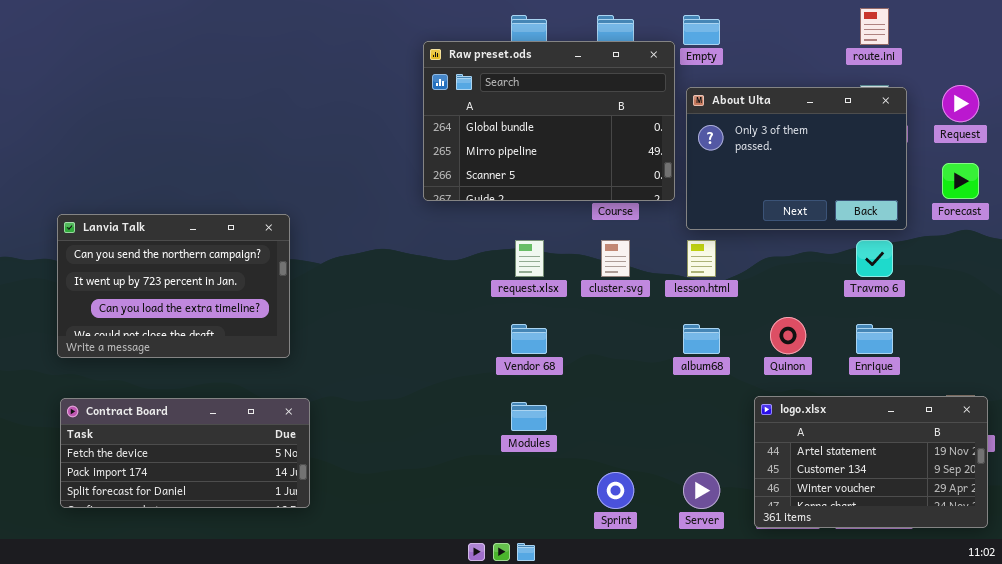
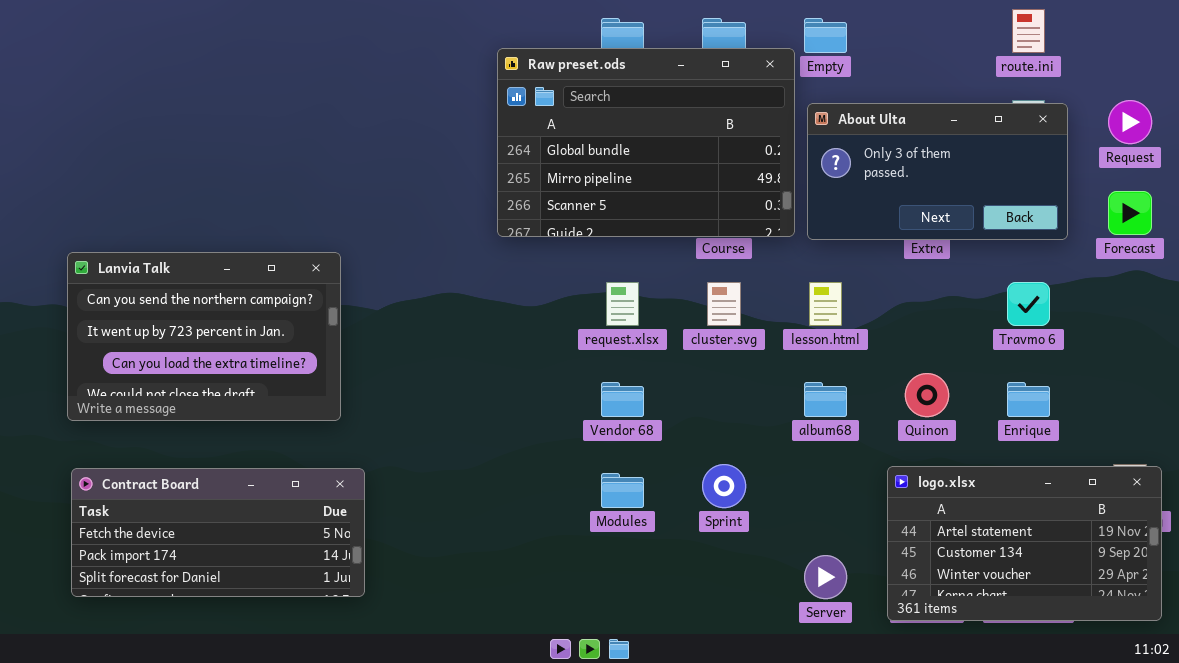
About Ulta: [686,87,907,230] -> [807,103,1068,240], resized
Sprint: [597,472,634,509] -> [702,464,746,508], moved

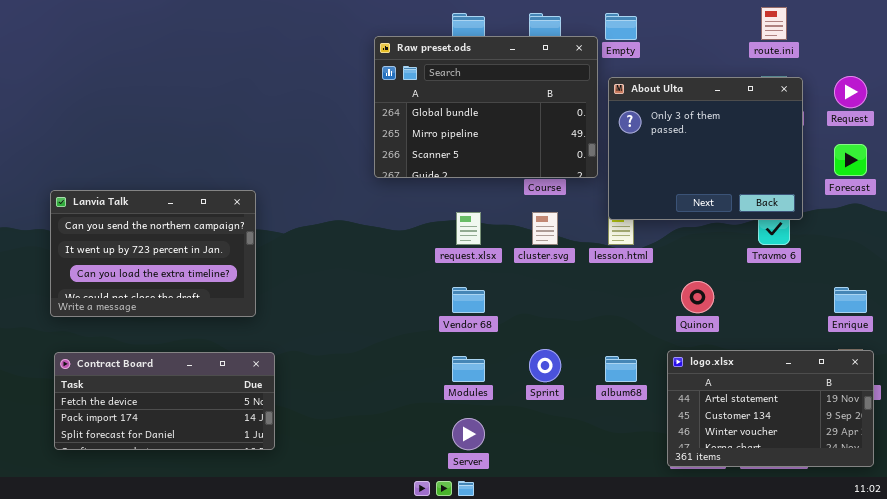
About Ulta: [807,103,1068,240] -> [608,77,803,220], resized
album68: [804,382,847,417] -> [605,356,637,382], moved
Enrique: [1007,382,1050,417] -> [834,287,867,313], moved
Server: [804,555,847,599] -> [452,418,485,450], moved

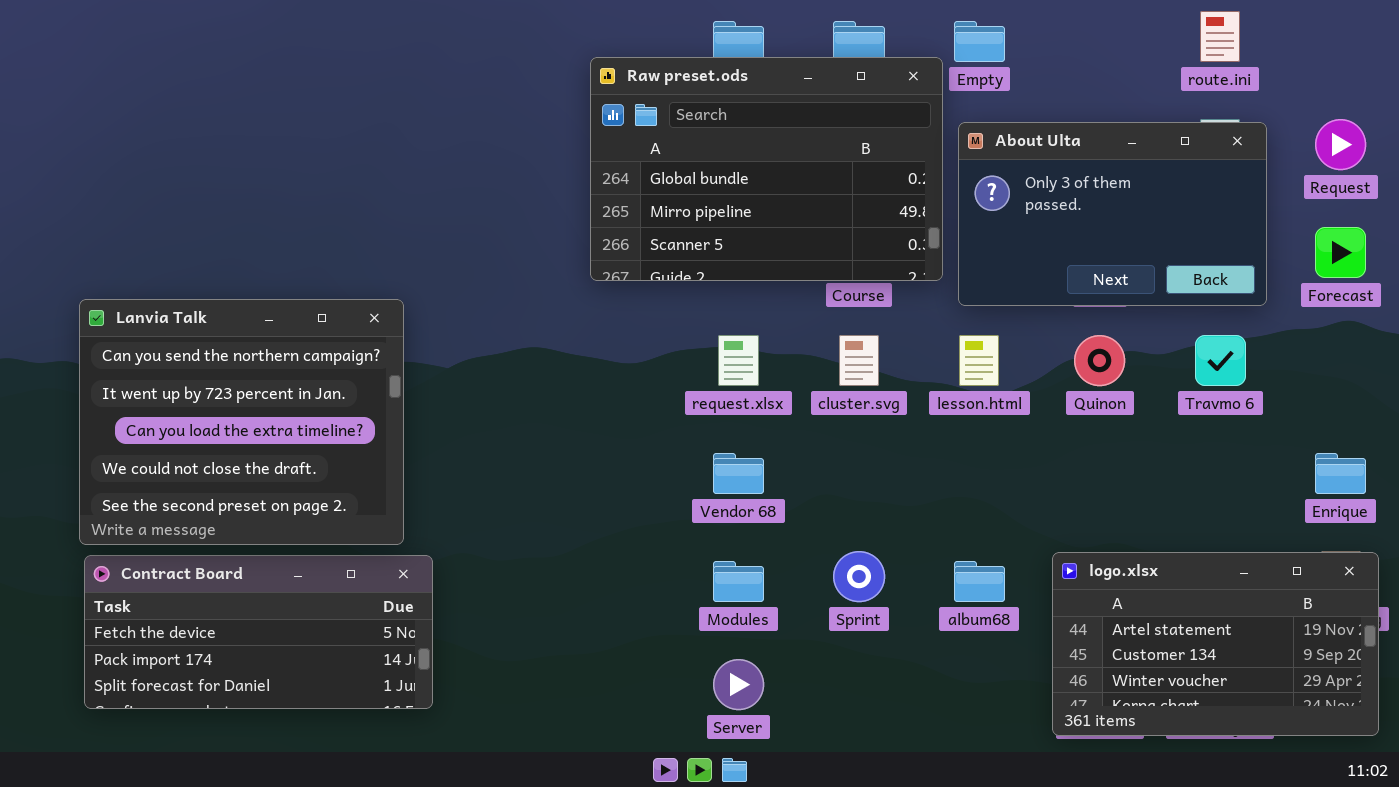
About Ulta: [608,77,803,220] -> [958,122,1267,306], resized
Lanvia Talk: [50,190,256,317] -> [79,299,404,545], resized
Quinon: [681,281,714,313] -> [1074,335,1125,386], moved

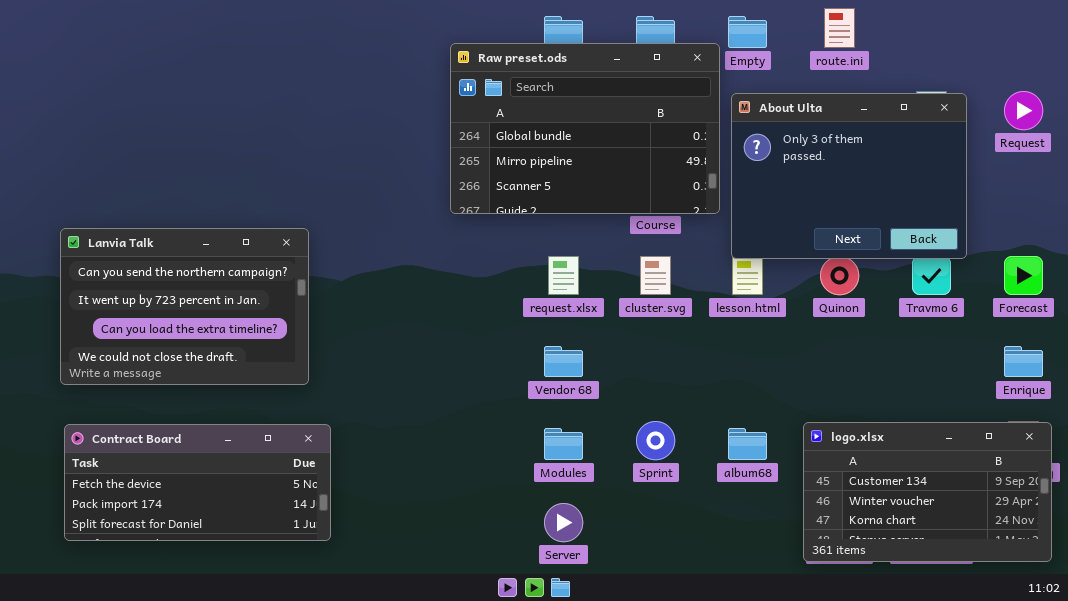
route.ini: [1200,11,1240,62] -> [824,8,855,48], moved
About Ulta: [958,122,1267,306] -> [731,93,967,259], resized
Forecast: [1315,227,1366,278] -> [1004,256,1043,295], moved
Lanvia Talk: [79,299,404,545] -> [60,228,309,385], resized
logo.xlsx: [1052,552,1379,736] -> [803,422,1052,562], scrolled down 1 row

